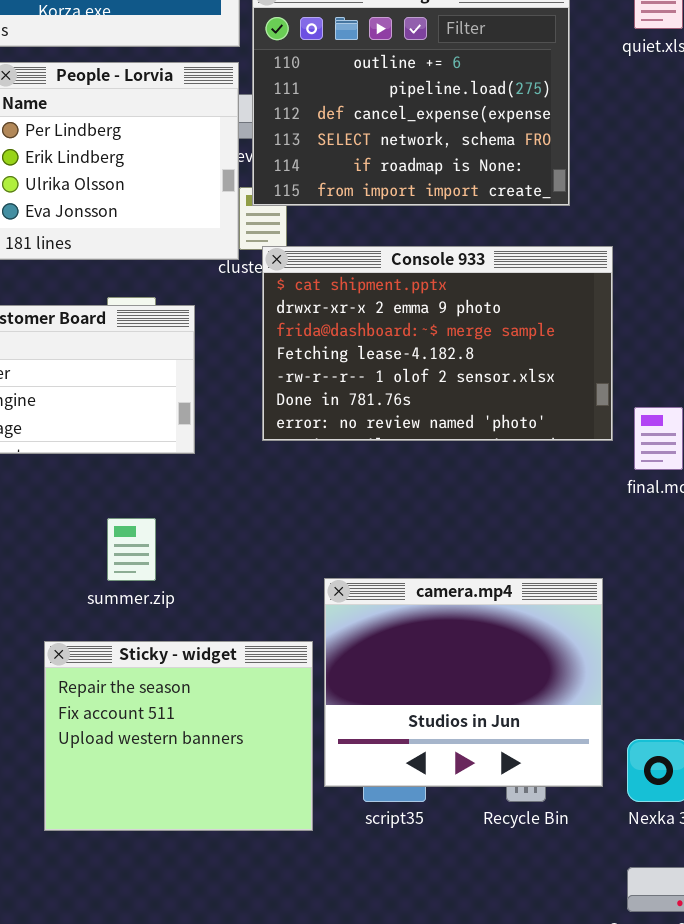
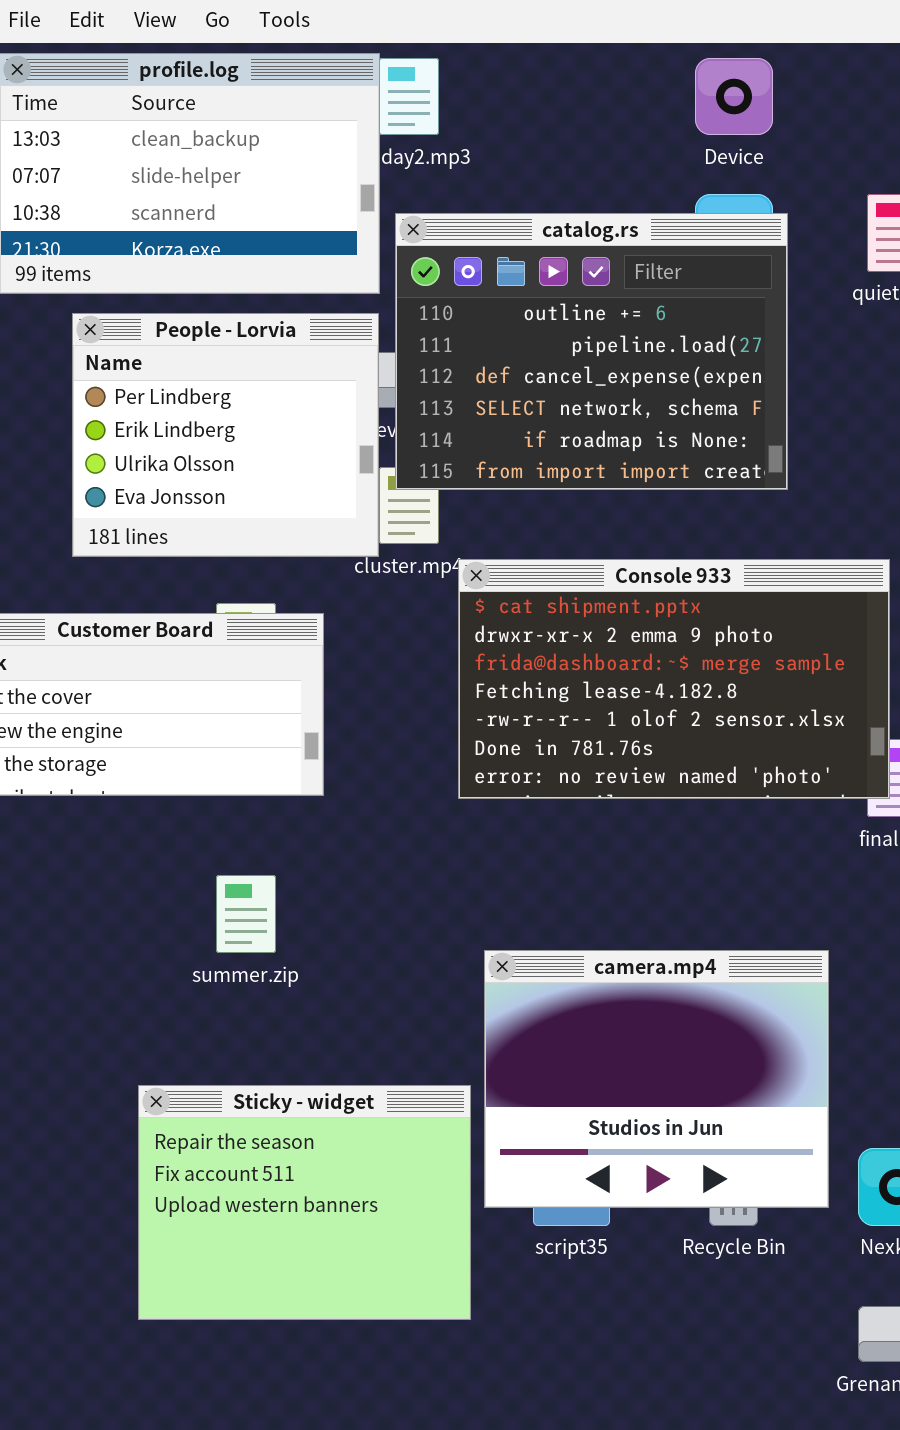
Console 933: [262,246,613,441] -> [458,559,890,799], moved
Sticky - widget: [44,641,313,831] -> [138,1085,471,1320], moved

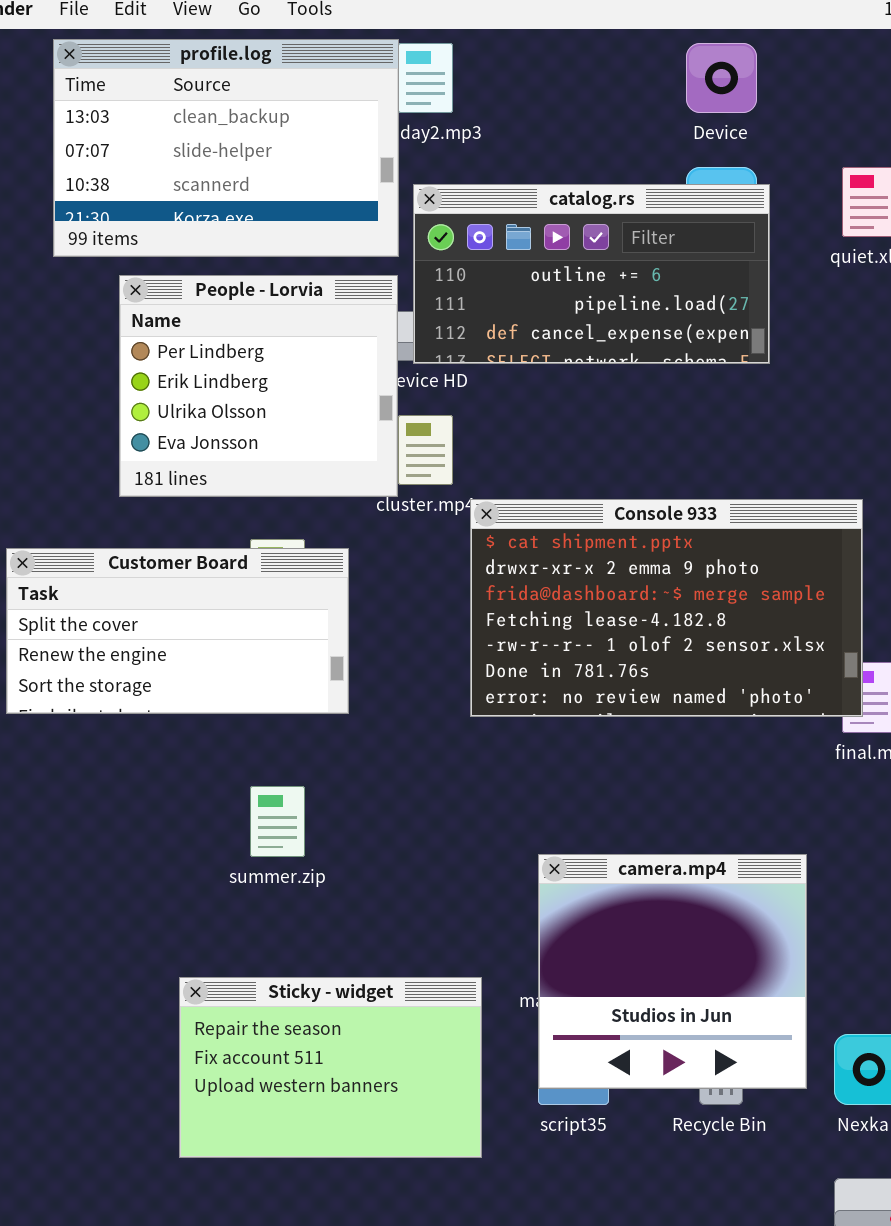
catalog.rs: [395,213,788,490] -> [413,184,770,364], resized
camera.mp4: [484,950,829,1208] -> [538,854,807,1089], resized
Sticky - widget: [138,1085,471,1320] -> [179,977,482,1158], resized

